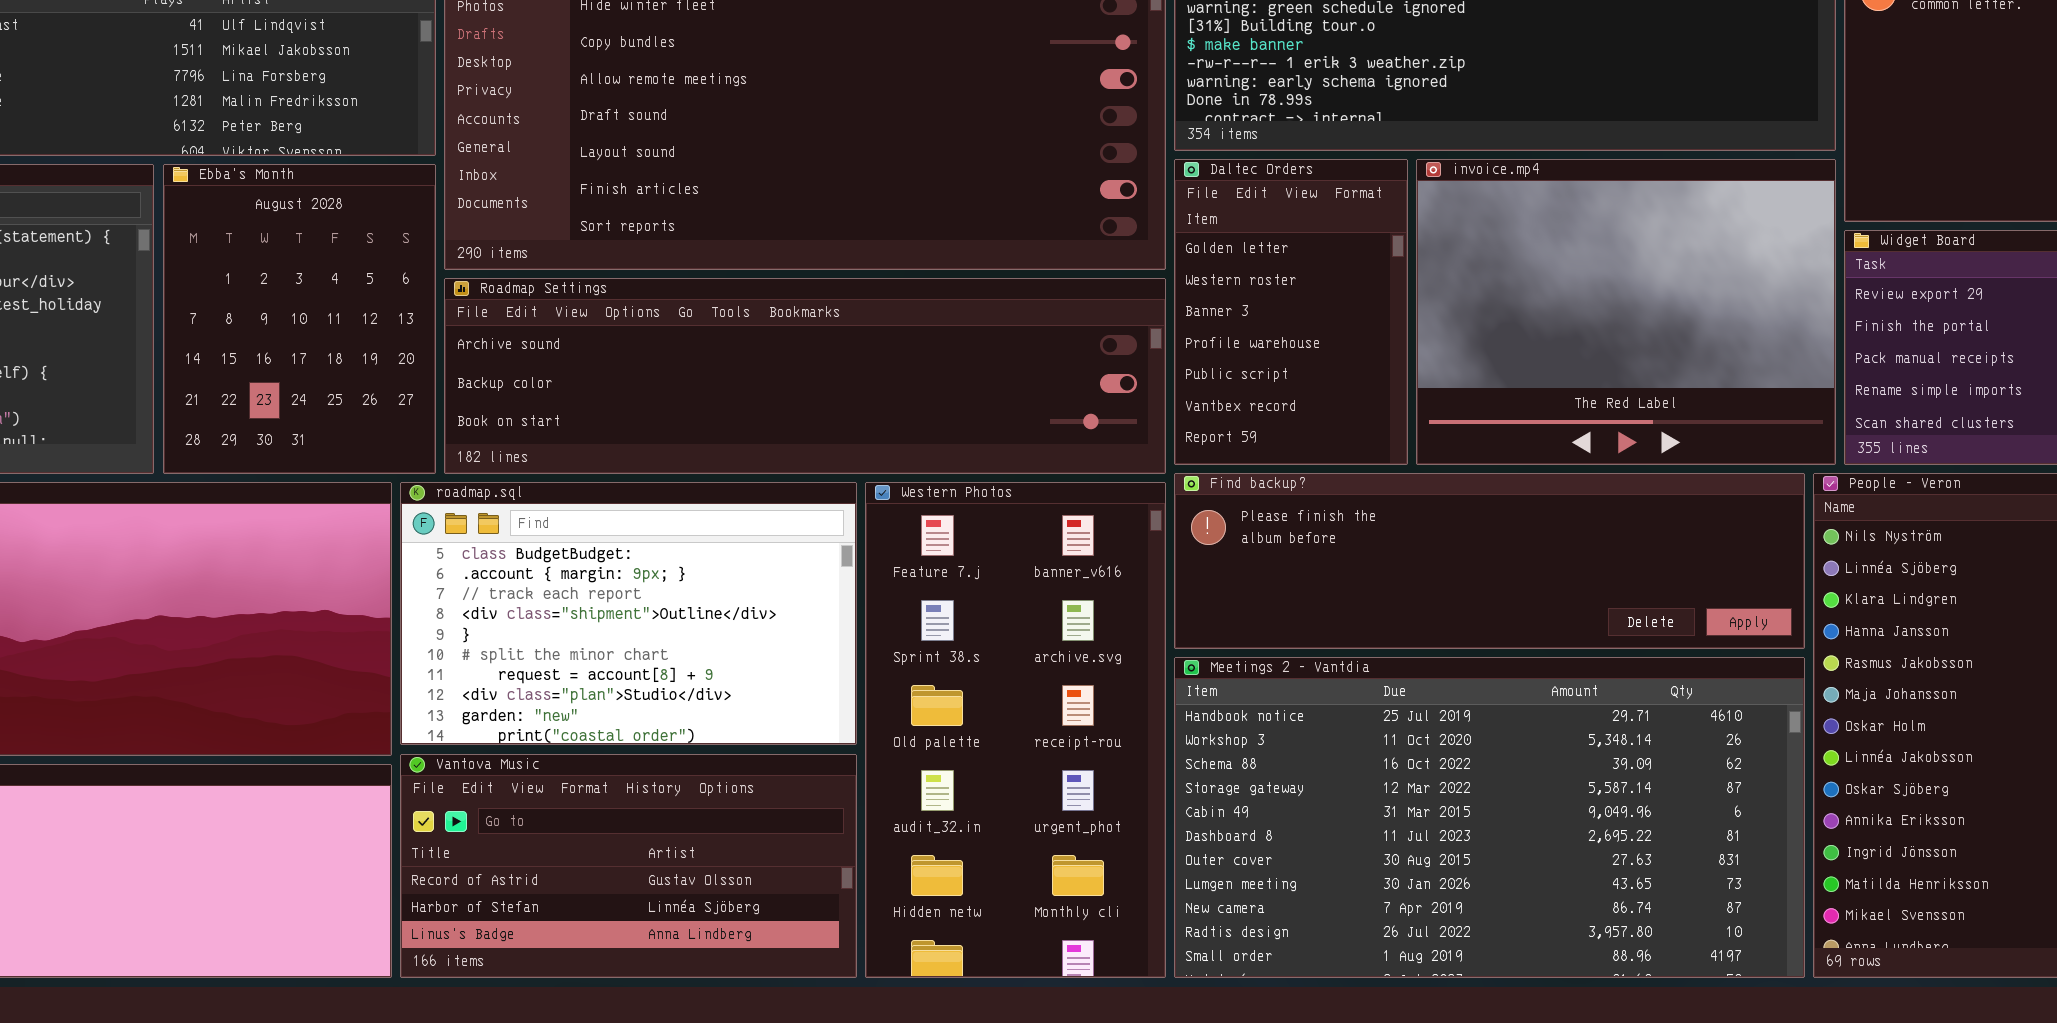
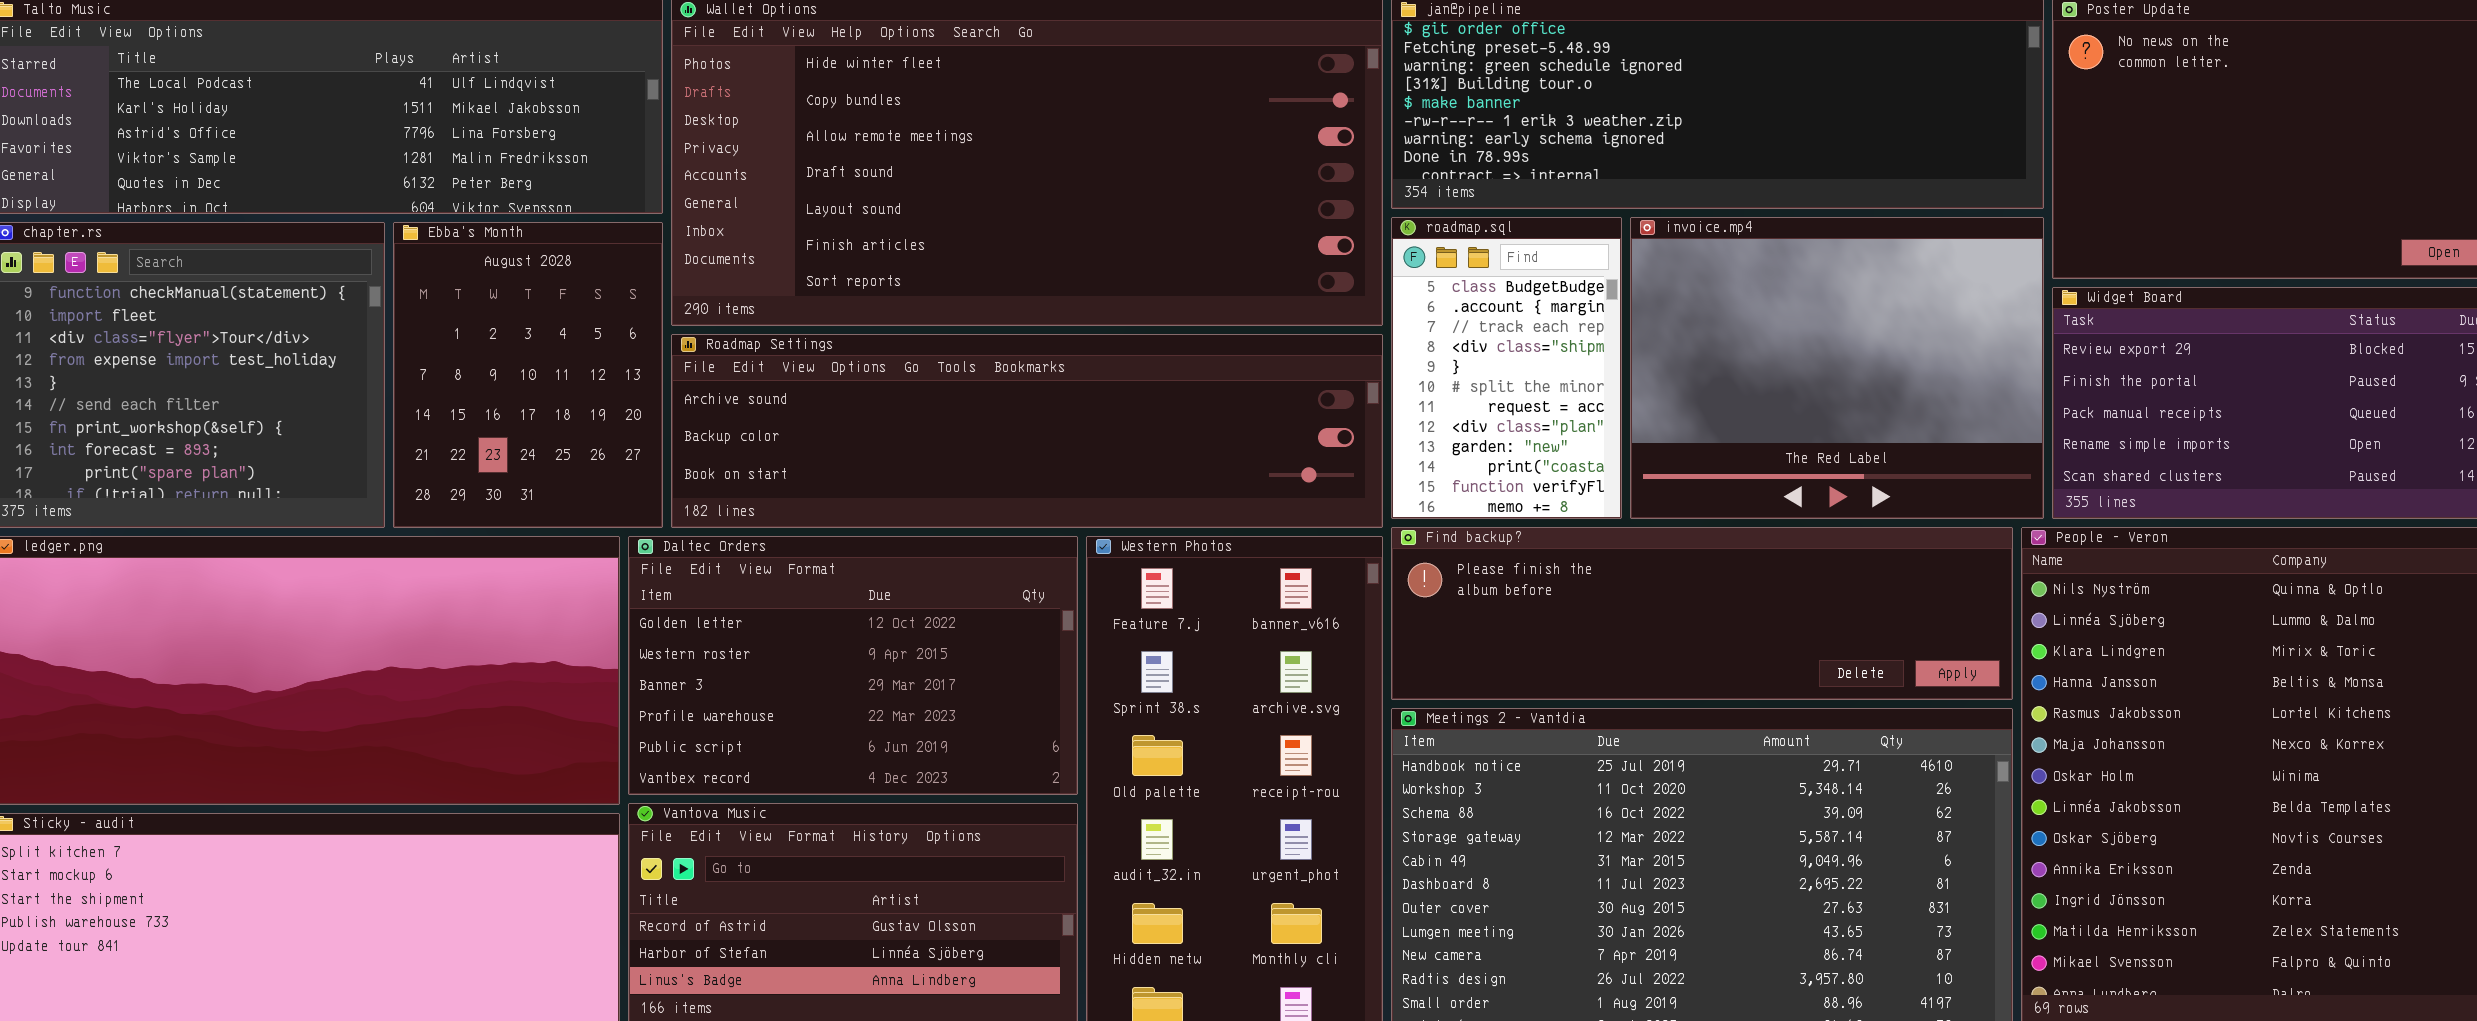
Daltec Orders: [1174,159,1408,465] -> [628,536,1078,795], moved, resized
roadmap.sql: [400,482,857,745] -> [1391,217,1622,519], moved, resized

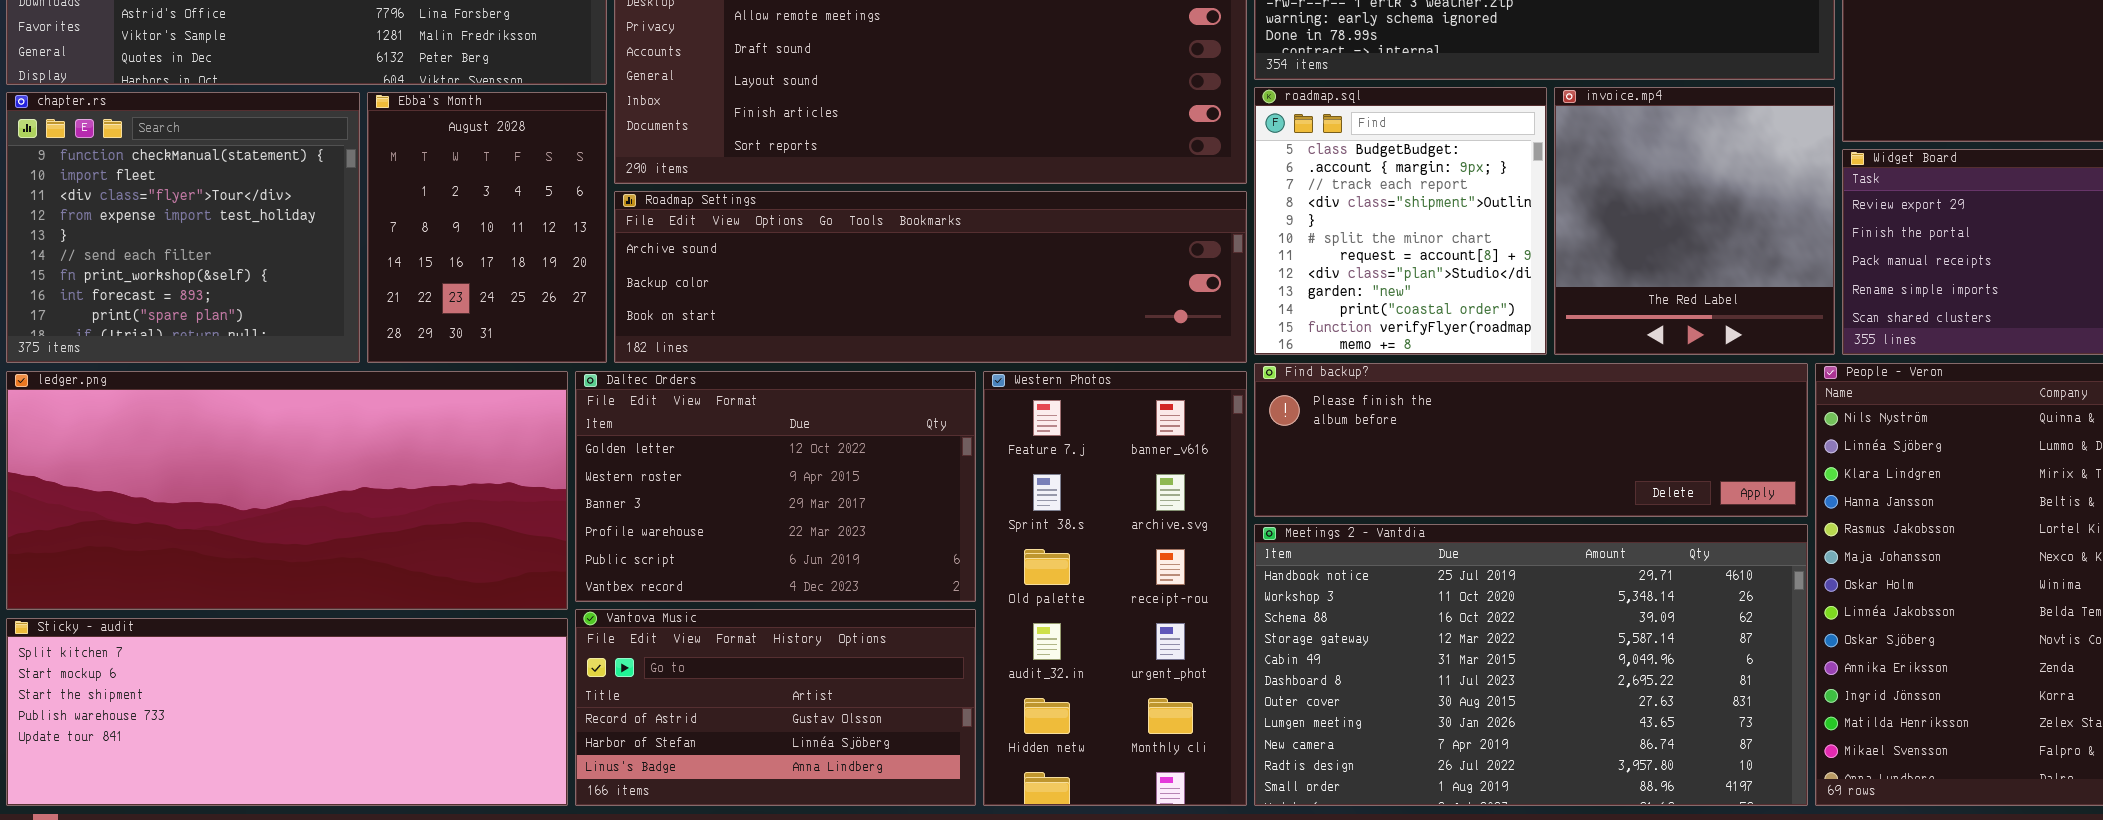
roadmap.sql: [1391,217,1622,519] -> [1254,87,1547,355], resized
invoice.mp4: [1630,217,2044,519] -> [1554,87,1835,355], resized

